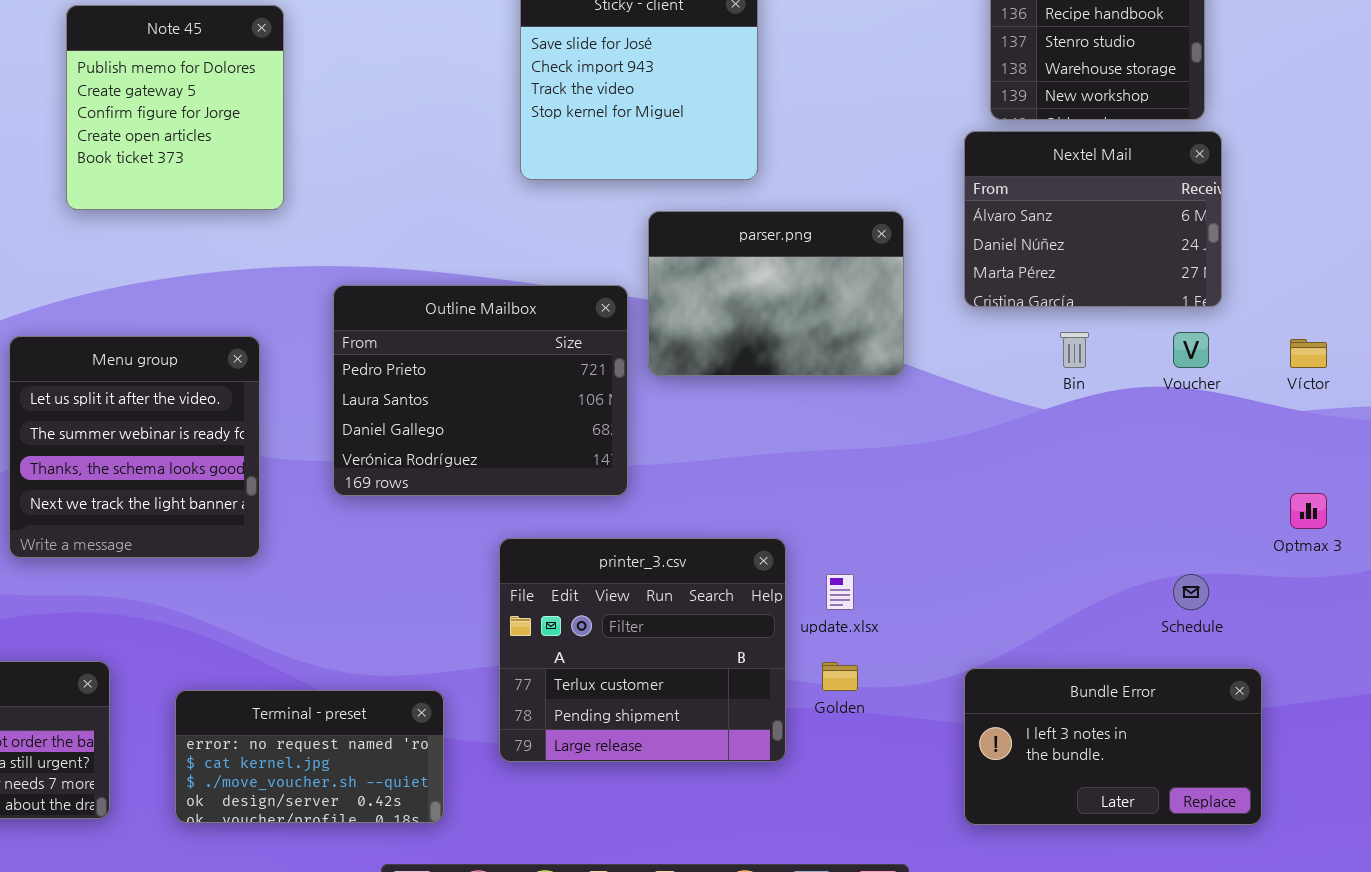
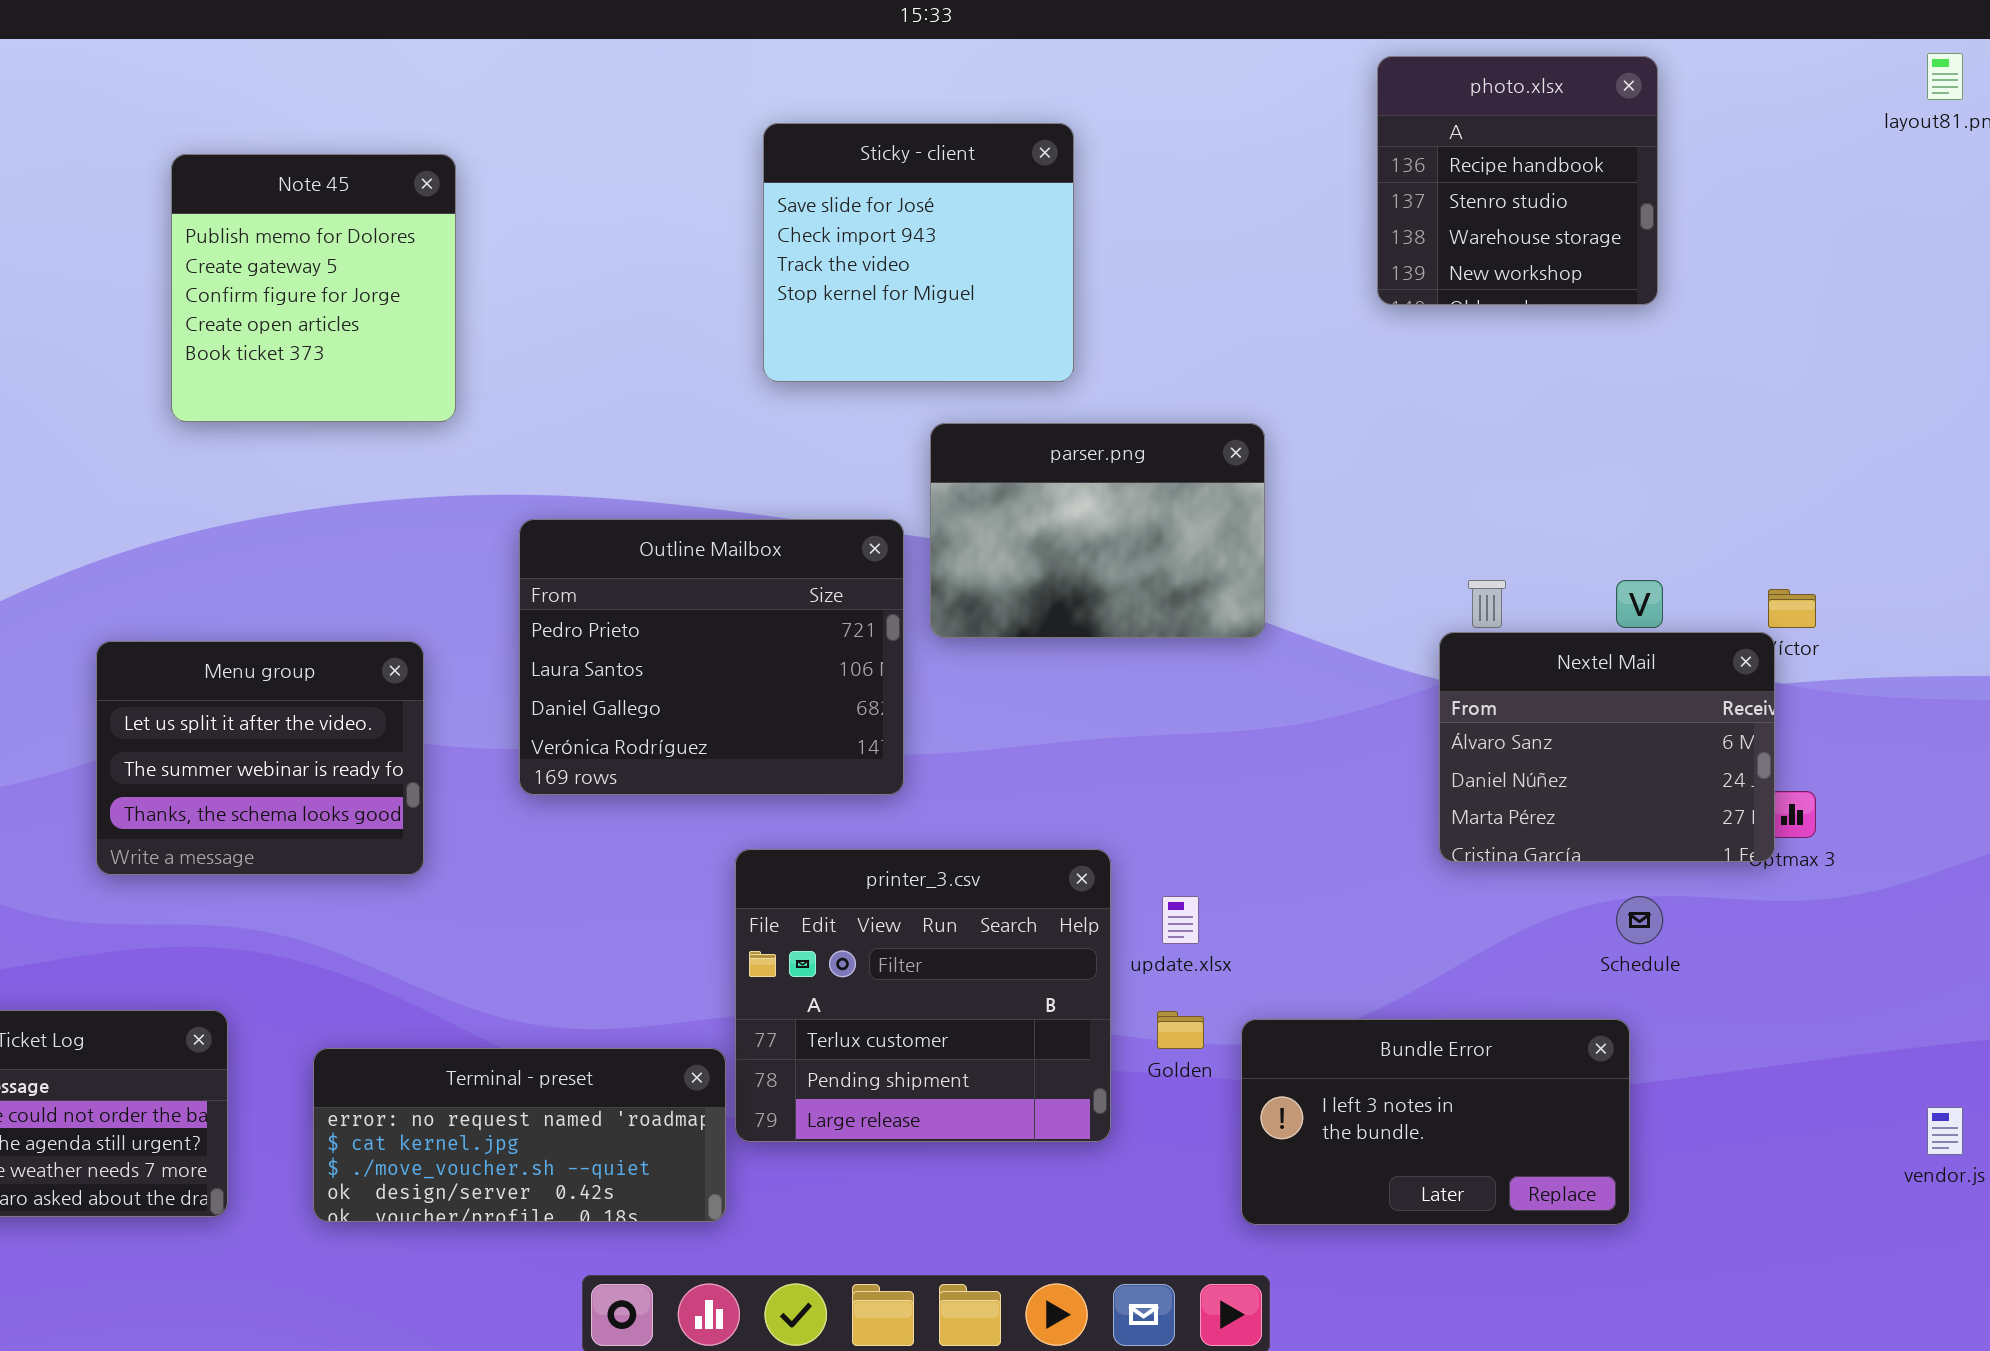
Nextel Mail: [964,131,1222,307] -> [1439,632,1775,862], moved
Menu group: [9,336,260,558] -> [96,641,424,875], resized
Bundle Error: [964,668,1262,825] -> [1241,1019,1630,1225], moved
Terminal - preset: [175,690,444,823] -> [313,1048,726,1222], resized

